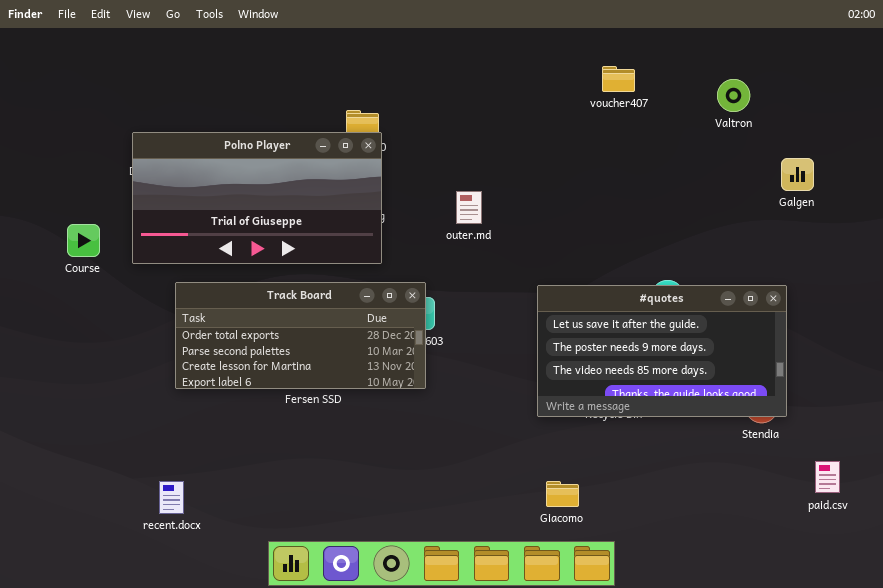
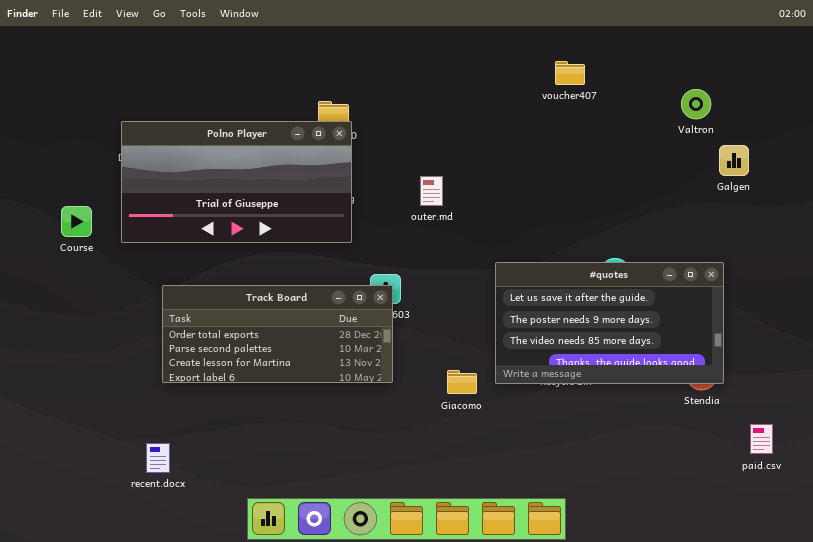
Valtron: [717,79,750,112] -> [681,89,711,119], moved
Track Board: [175,282,426,389] -> [162,285,393,383], moved
Giacomo: [546,481,579,507] -> [447,370,477,394], moved

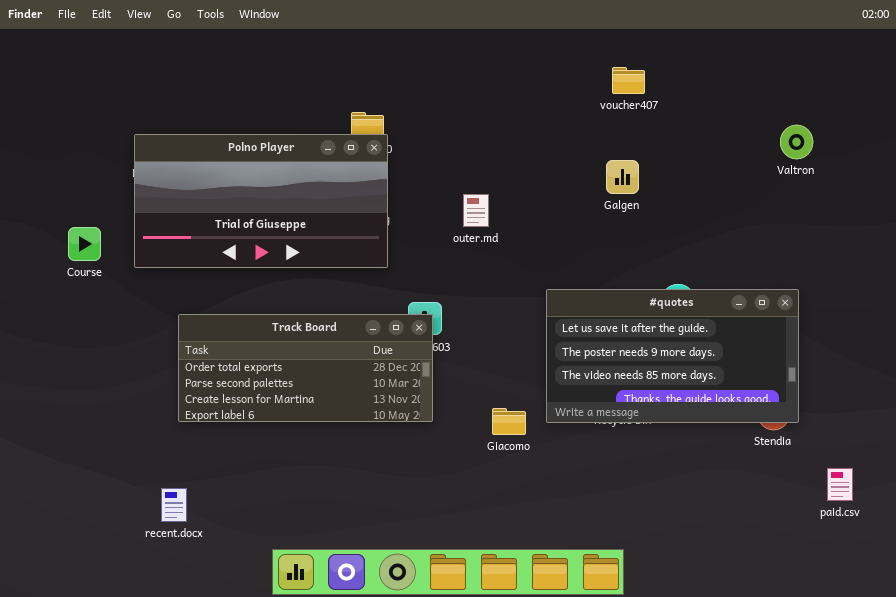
Valtron: [681,89,711,119] -> [780,125,813,159], moved
Galgen: [719,145,749,176] -> [606,160,639,194], moved

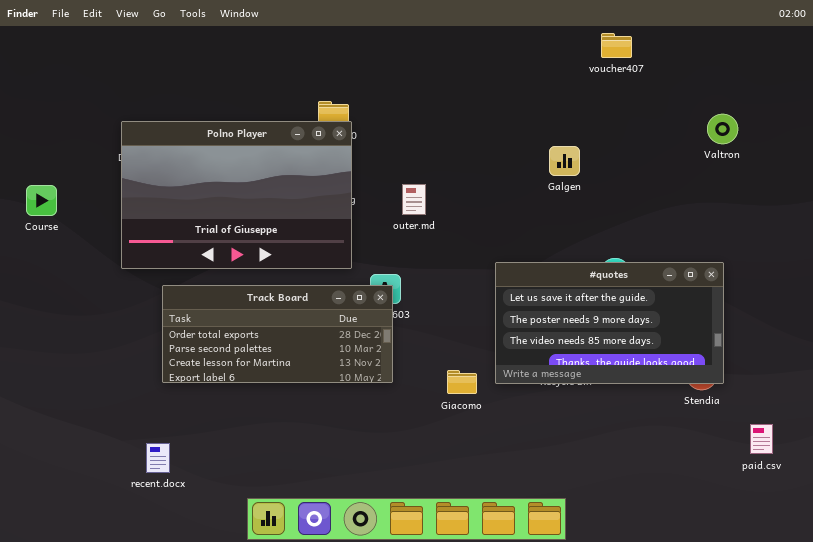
voucher407: [612,67,645,94] -> [601,33,632,58], moved
Polno Player: [134,134,388,268] -> [121,121,352,269], resized
outer.md: [463,194,489,227] -> [402,184,426,215], moved
Course: [68,227,101,261] -> [26,185,57,216], moved

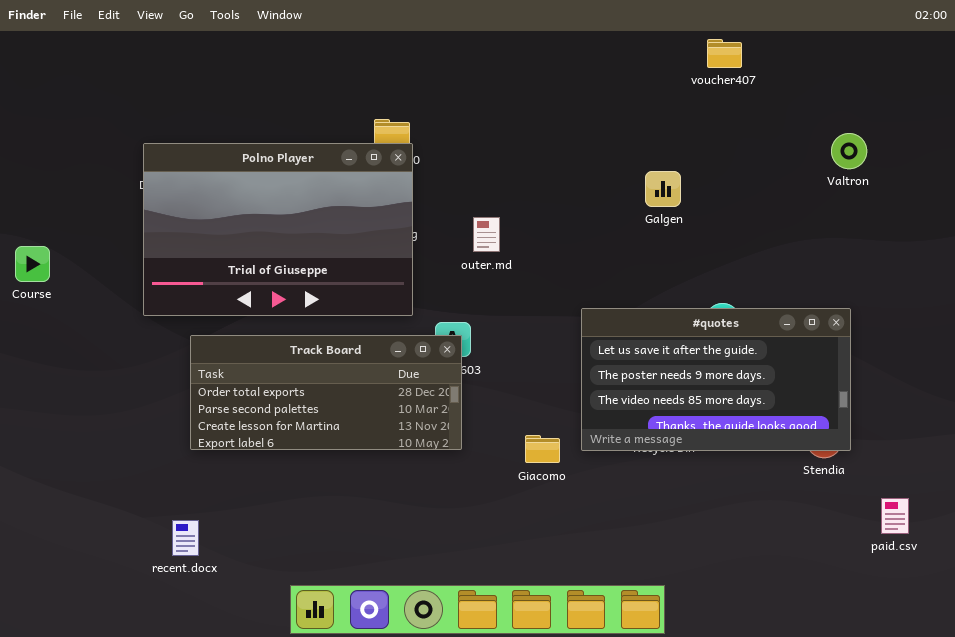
Course: [26,185,57,216] -> [15,246,50,282], moved

